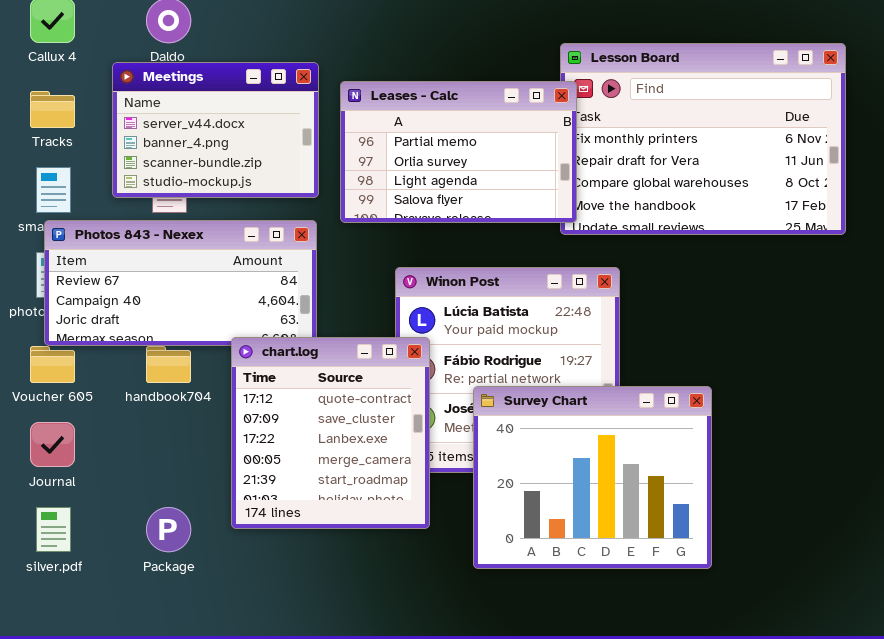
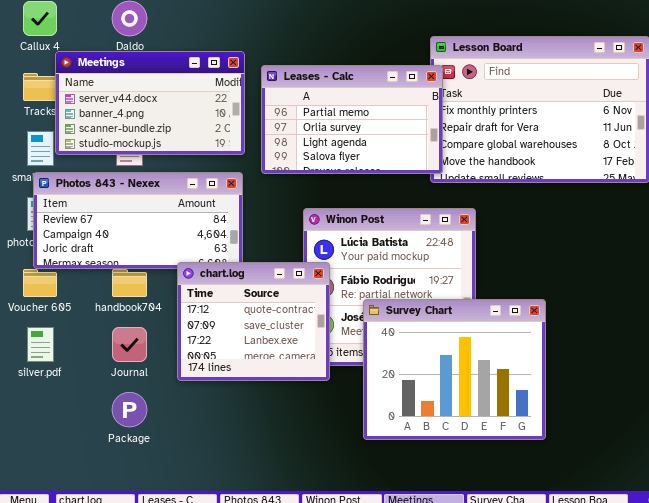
Meetings: [112,62,319,198] -> [55,51,245,155], resized
chart.log: [231,337,430,529] -> [177,262,330,381], resized
Journal: [30,422,75,467] -> [112,327,147,362], moved
silver.pdf: [36,507,71,552] -> [27,327,54,362], moved

